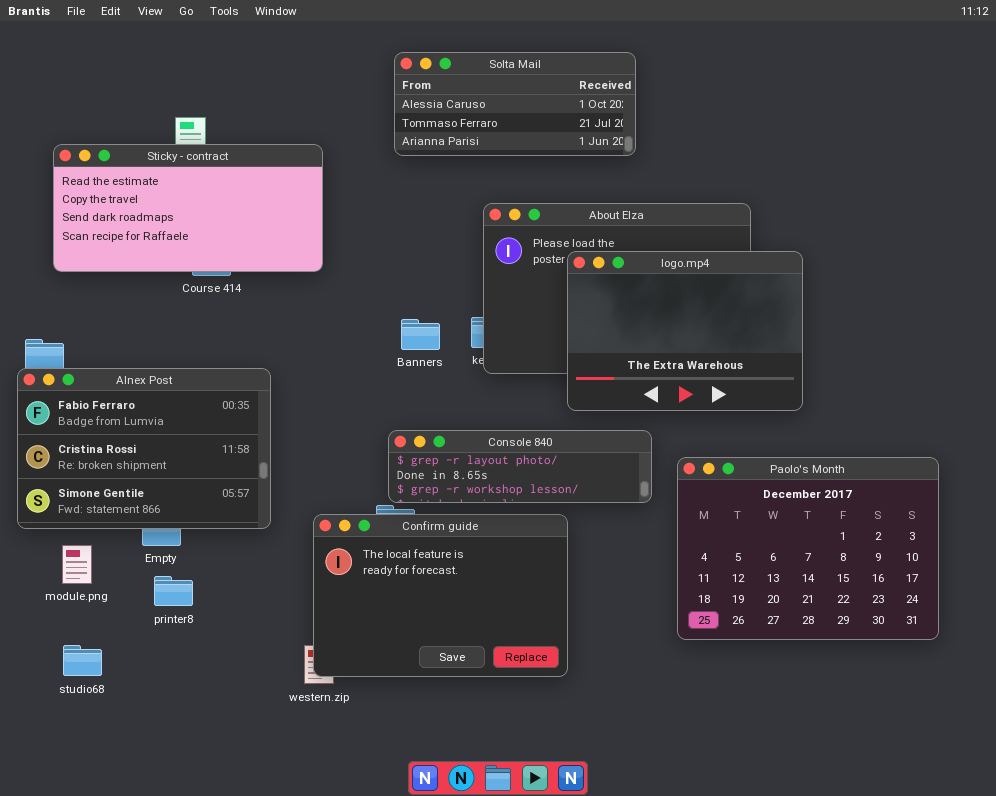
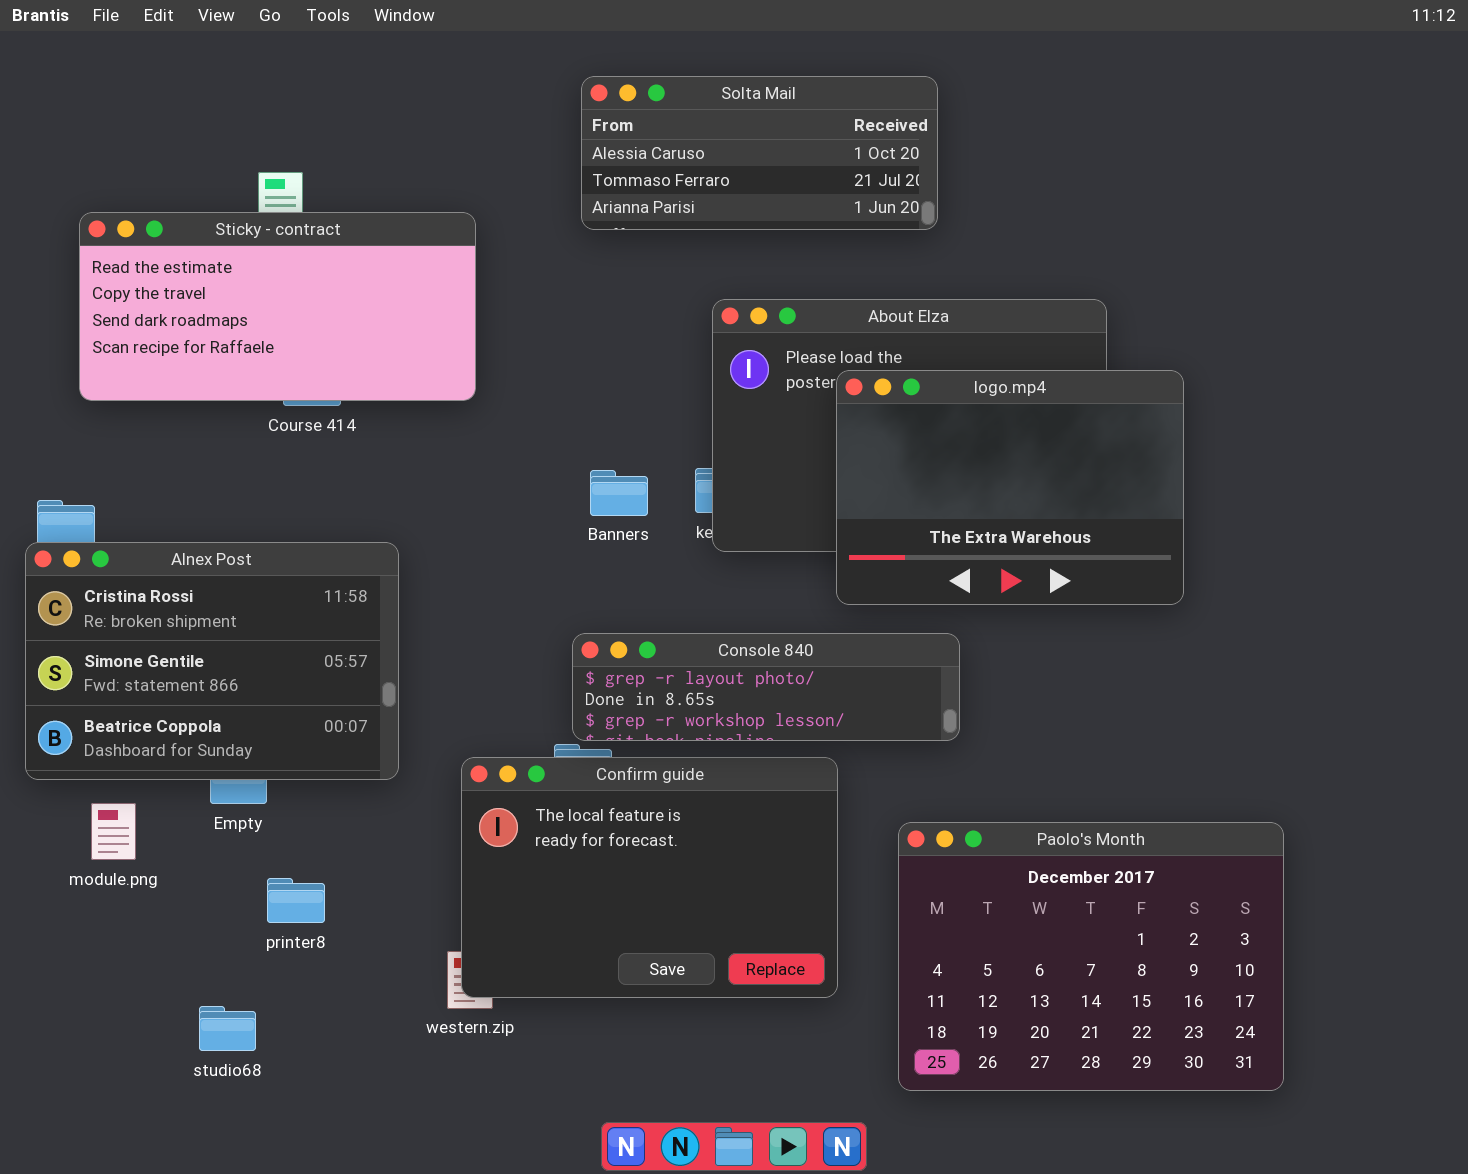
Alnex Post: [17,368,271,529] -> [25,542,399,780], scrolled down 1 row
Paolo's Month: [677,457,939,640] -> [898,822,1284,1091], moved
printer8: [154,576,193,606] -> [267,878,325,923], moved
studio68: [63,645,102,676] -> [199,1006,256,1051], moved

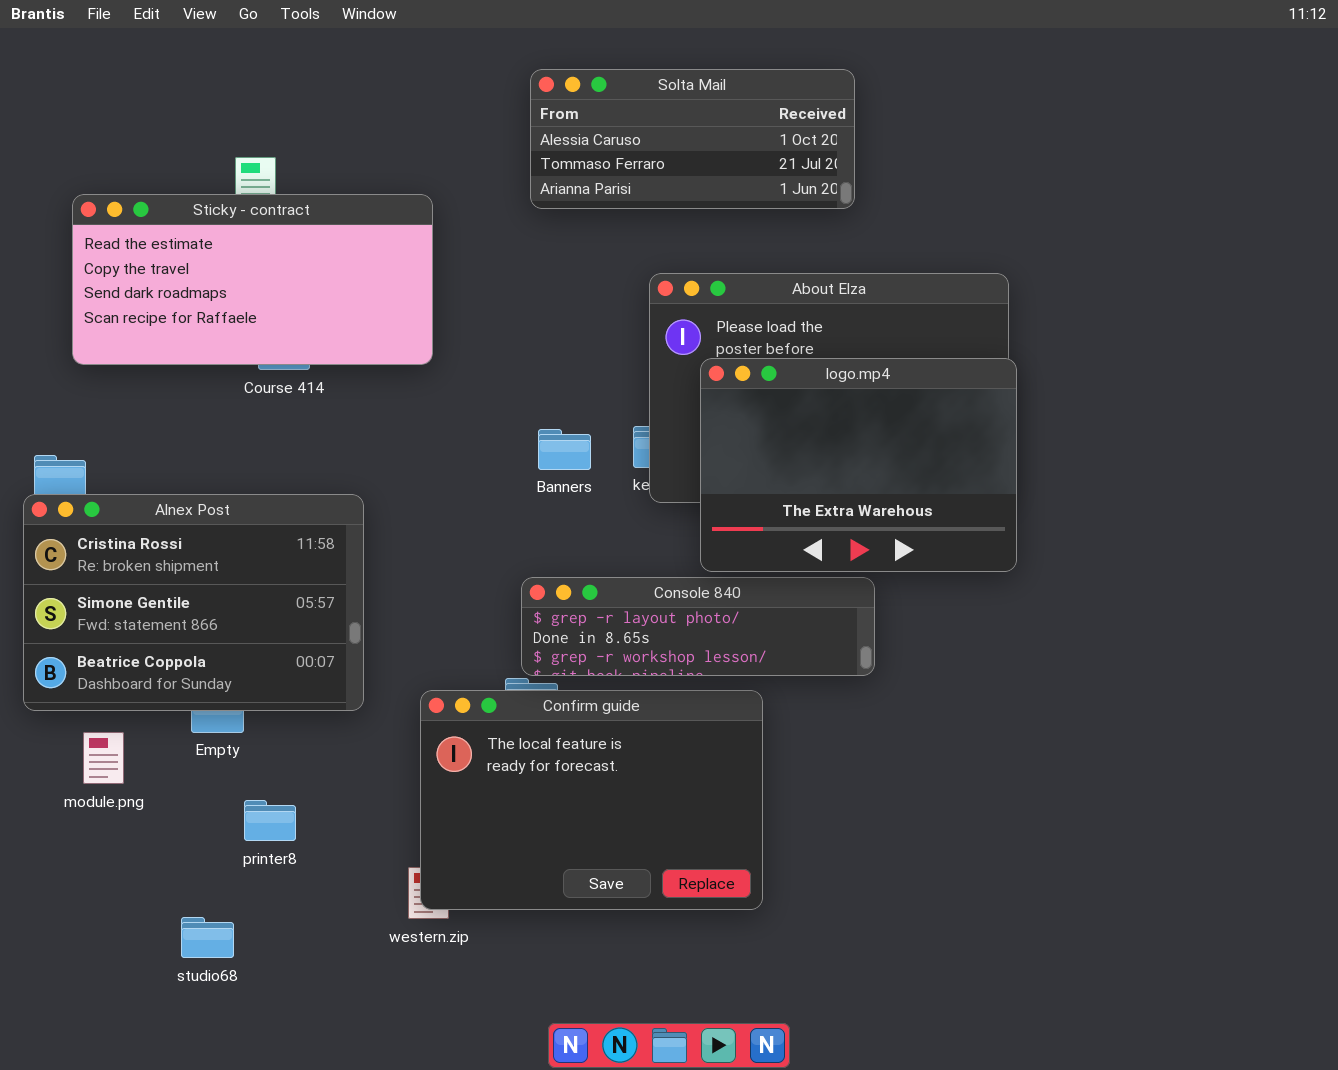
logo.mp4: [836,370,1184,605] -> [700,358,1017,572], moved
Paolo's Month: [898,822,1284,1091] -> none, closed

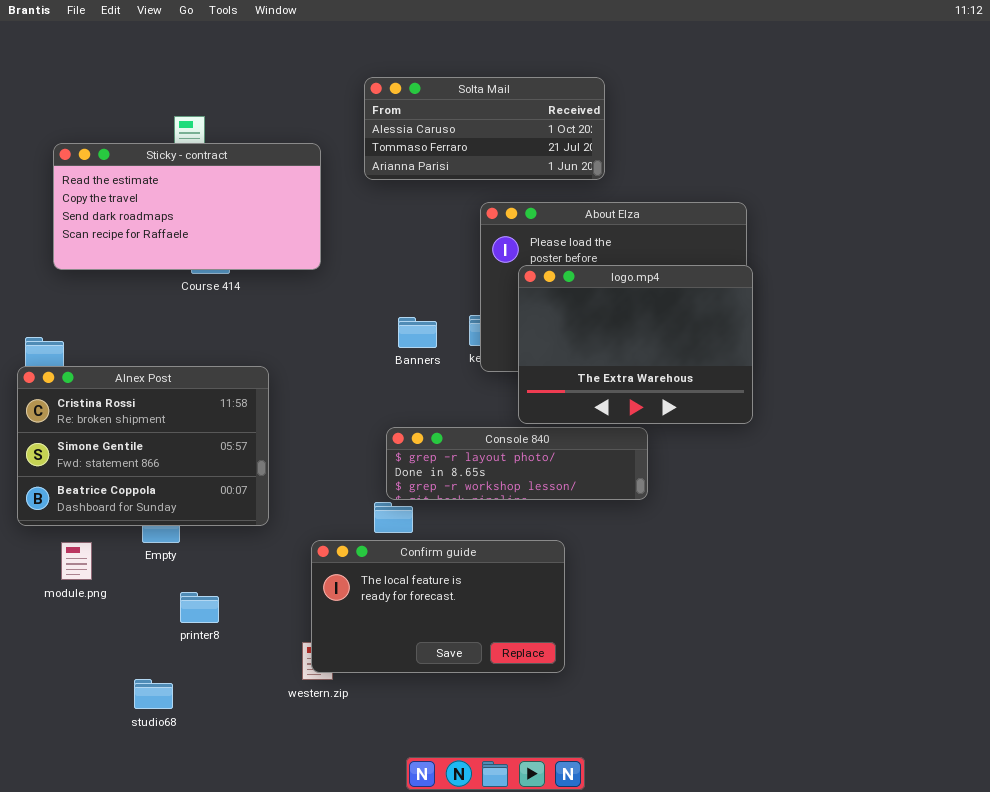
Solta Mail: [530,69,855,209] -> [364,77,605,180], moved
Confirm guide: [420,690,763,910] -> [311,540,565,673], resized

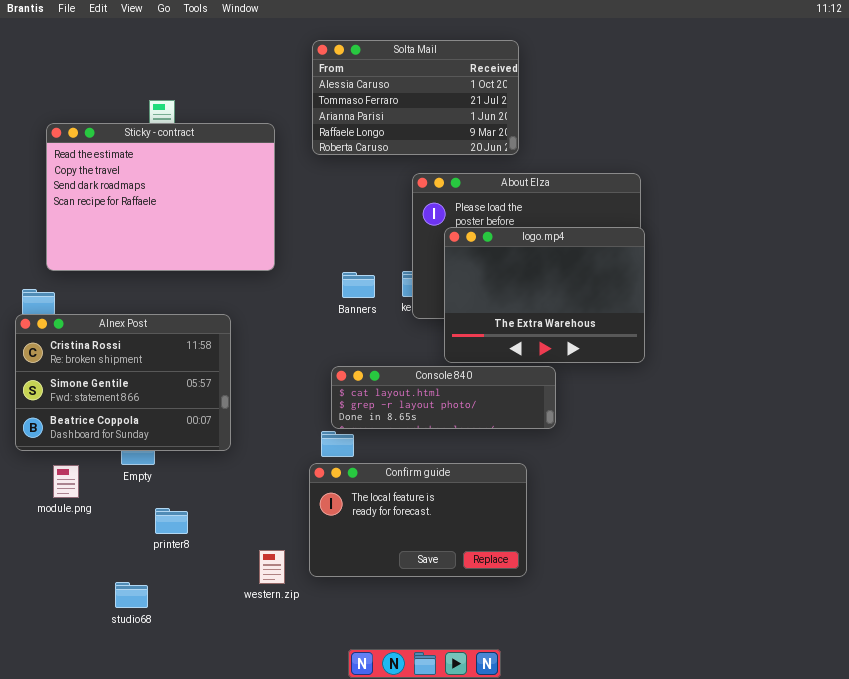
Solta Mail: [364,77,605,180] -> [312,40,519,155], resized
Sticky - contract: [53,143,321,270] -> [46,123,275,271], resized
Console 840: [386,427,648,500] -> [331,366,556,429], scrolled up 1 row
Confirm guide: [311,540,565,673] -> [309,463,527,577], moved

